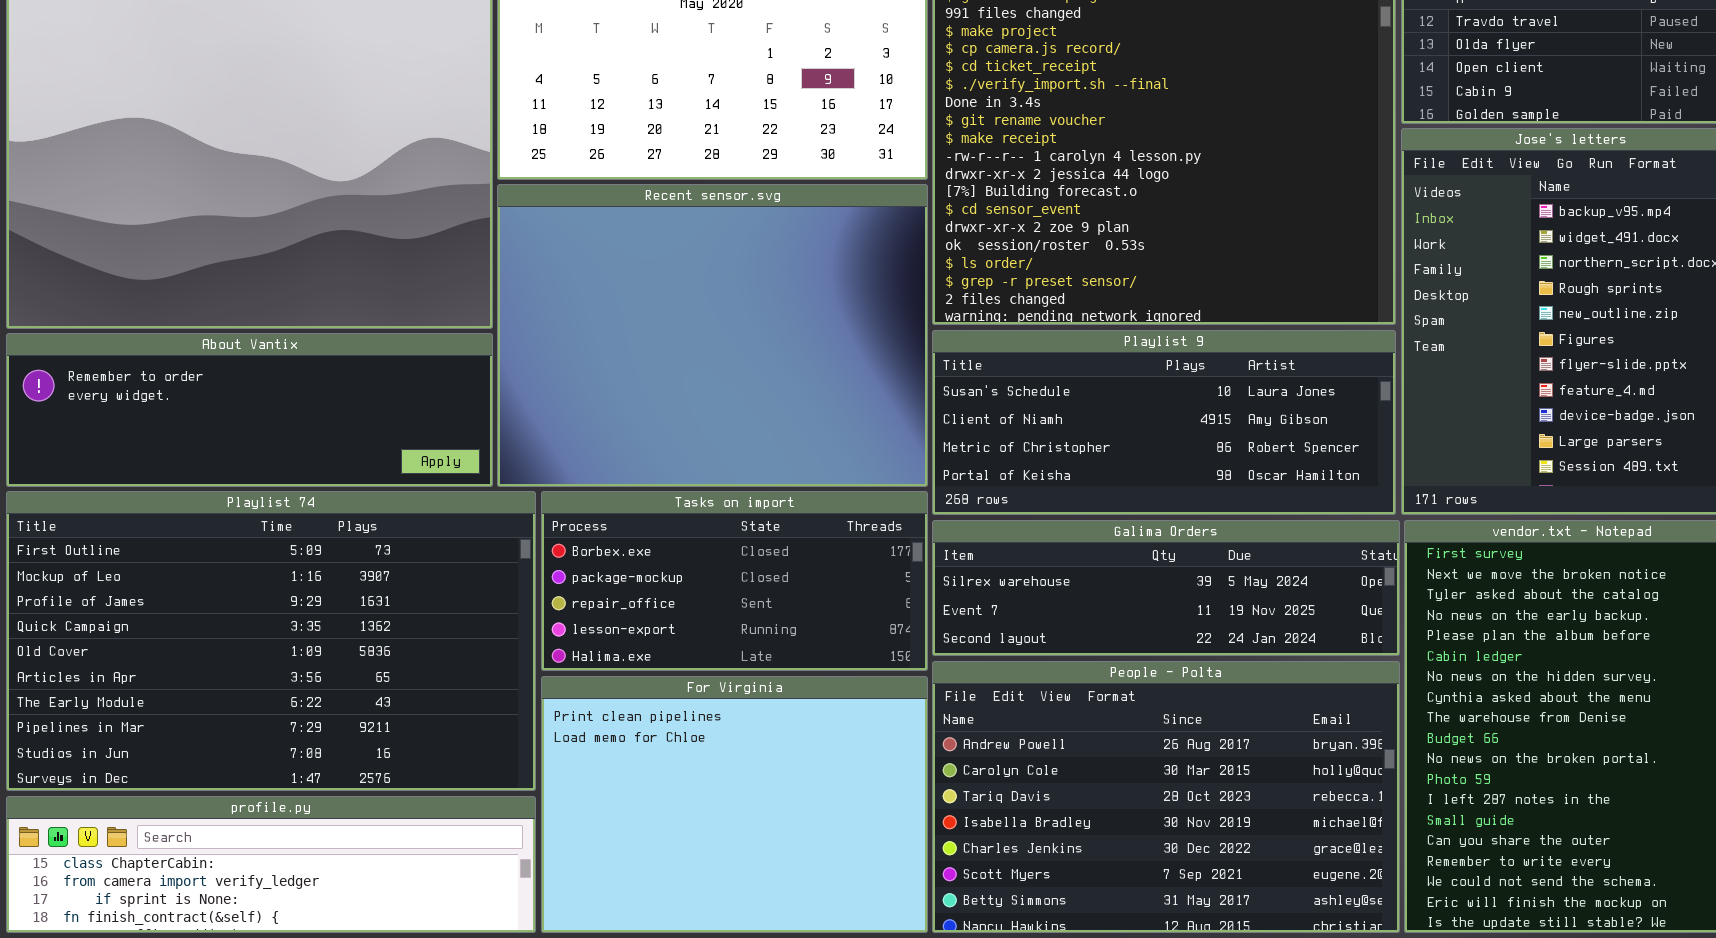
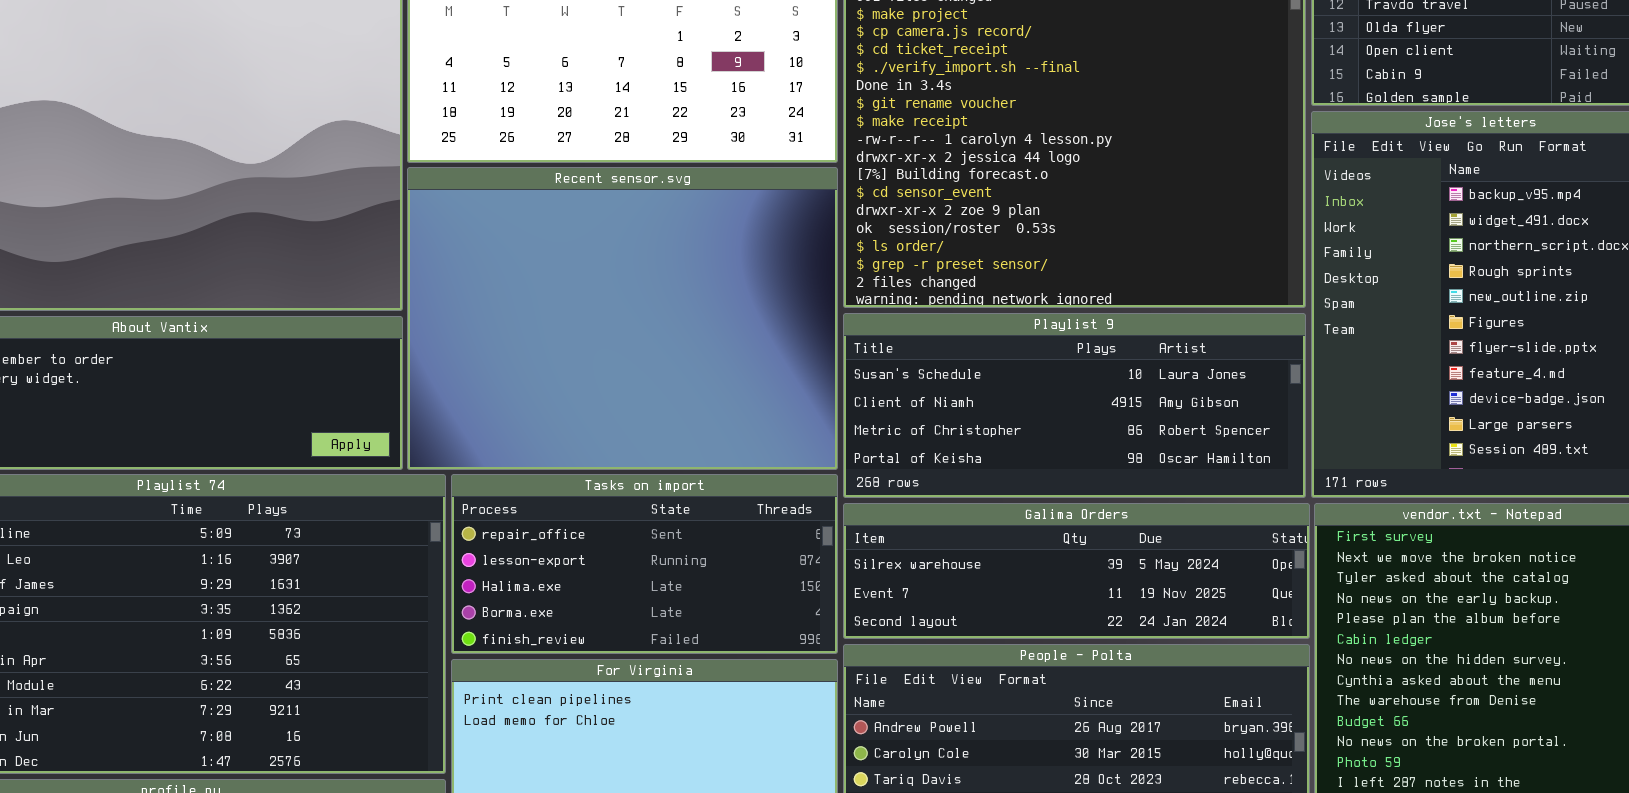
Tasks on import: [541,491,928,671] -> [451,474,838,654], scrolled down 2 rows

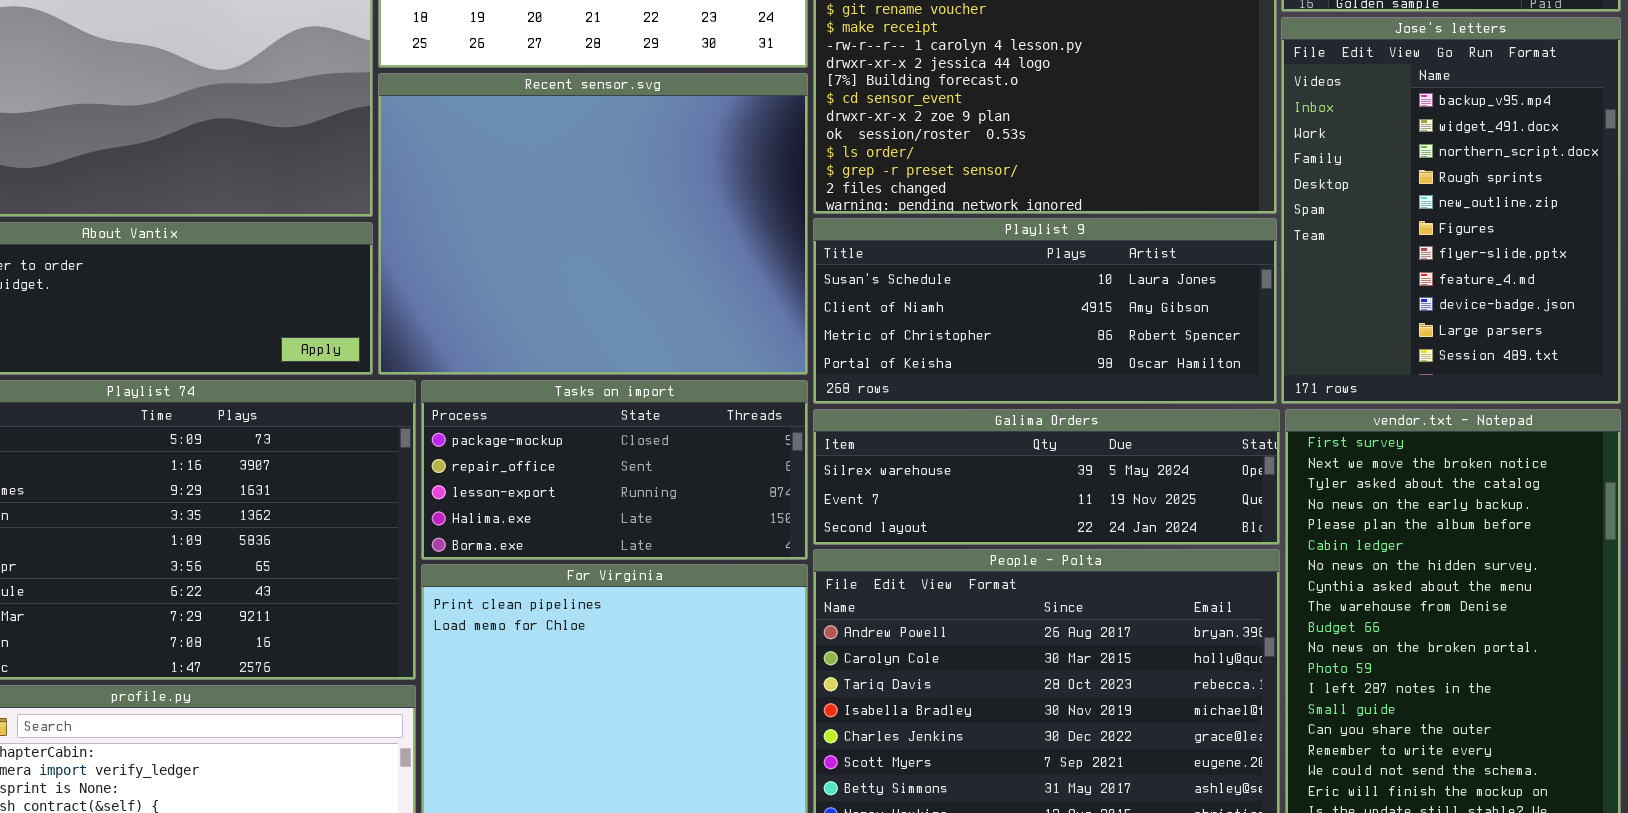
Tasks on import: [451,474,838,654] -> [421,380,808,560], scrolled up 1 row

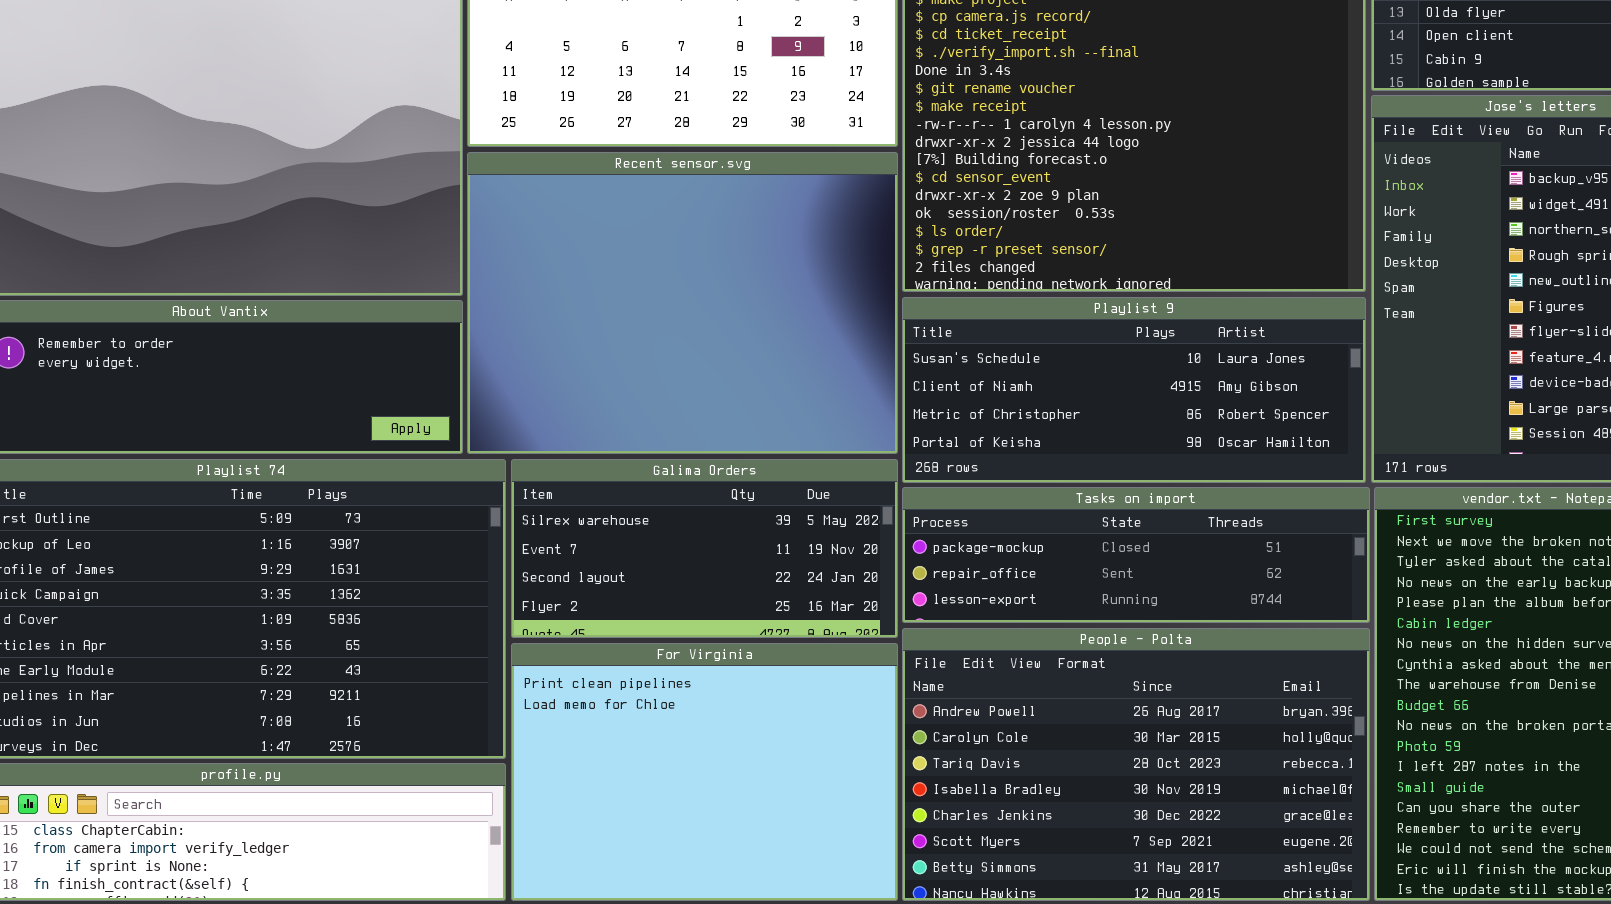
Tasks on import: [421,380,808,560] -> [902,487,1370,623], moved, resized
Galima Orders: [813,409,1280,545] -> [511,459,898,638], moved, resized

